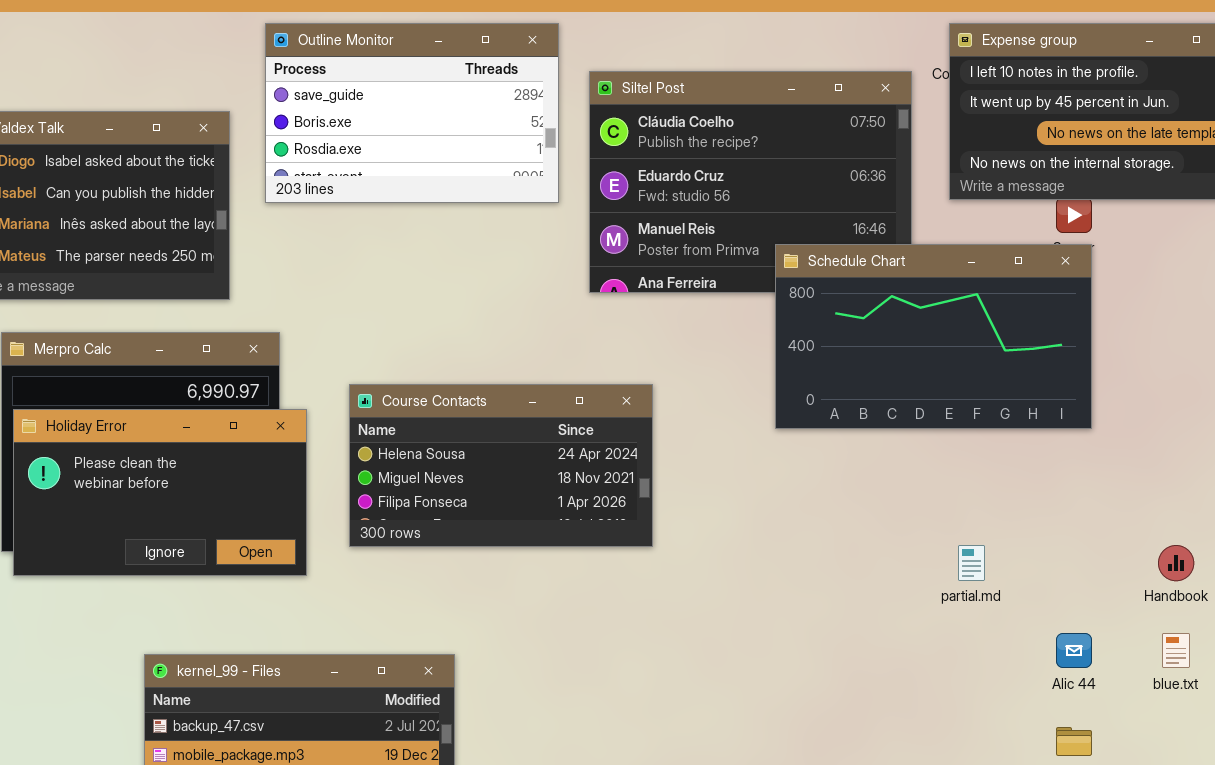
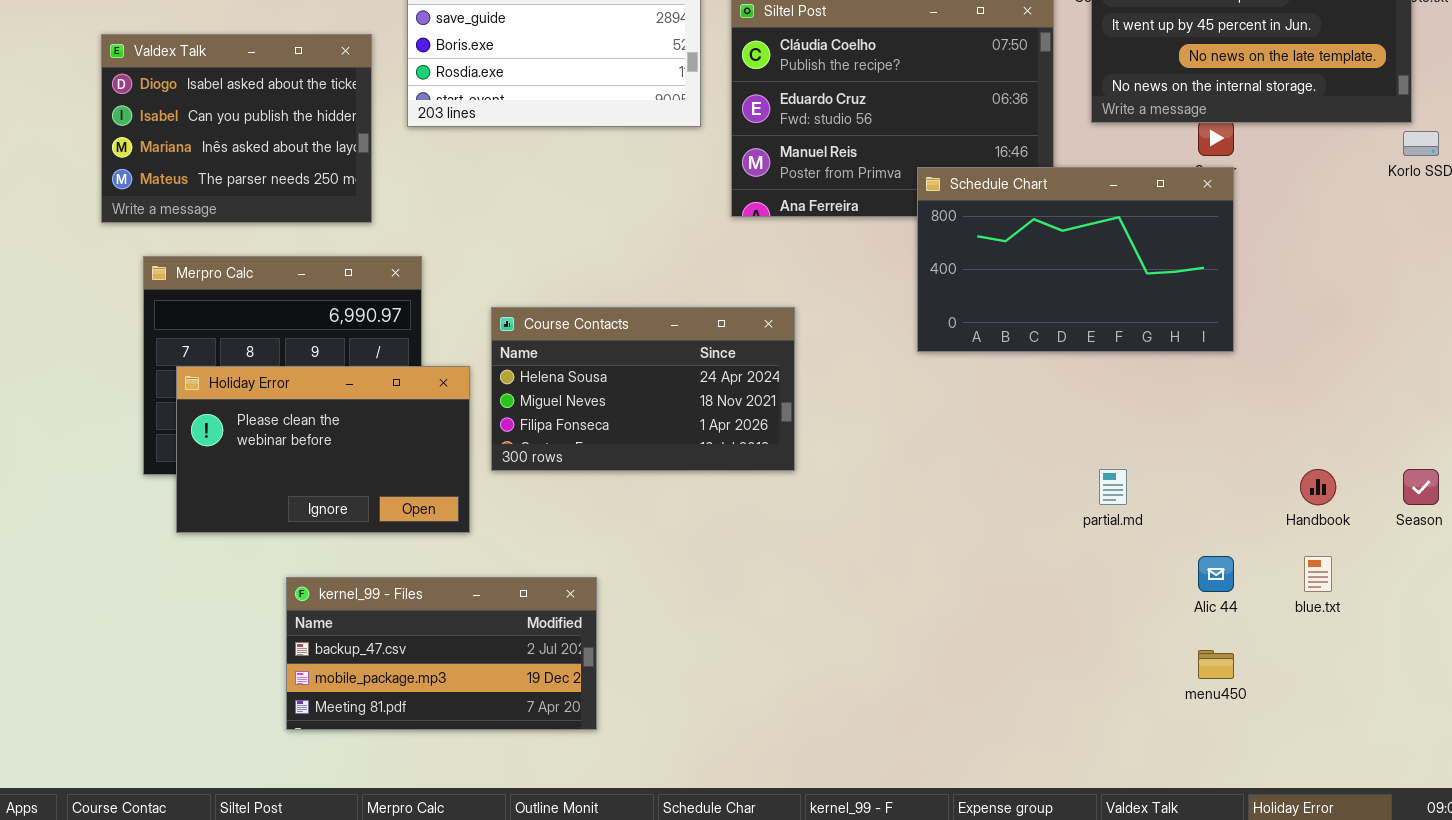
Holiday Error: [13,409,307,576] -> [176,366,470,533], moved

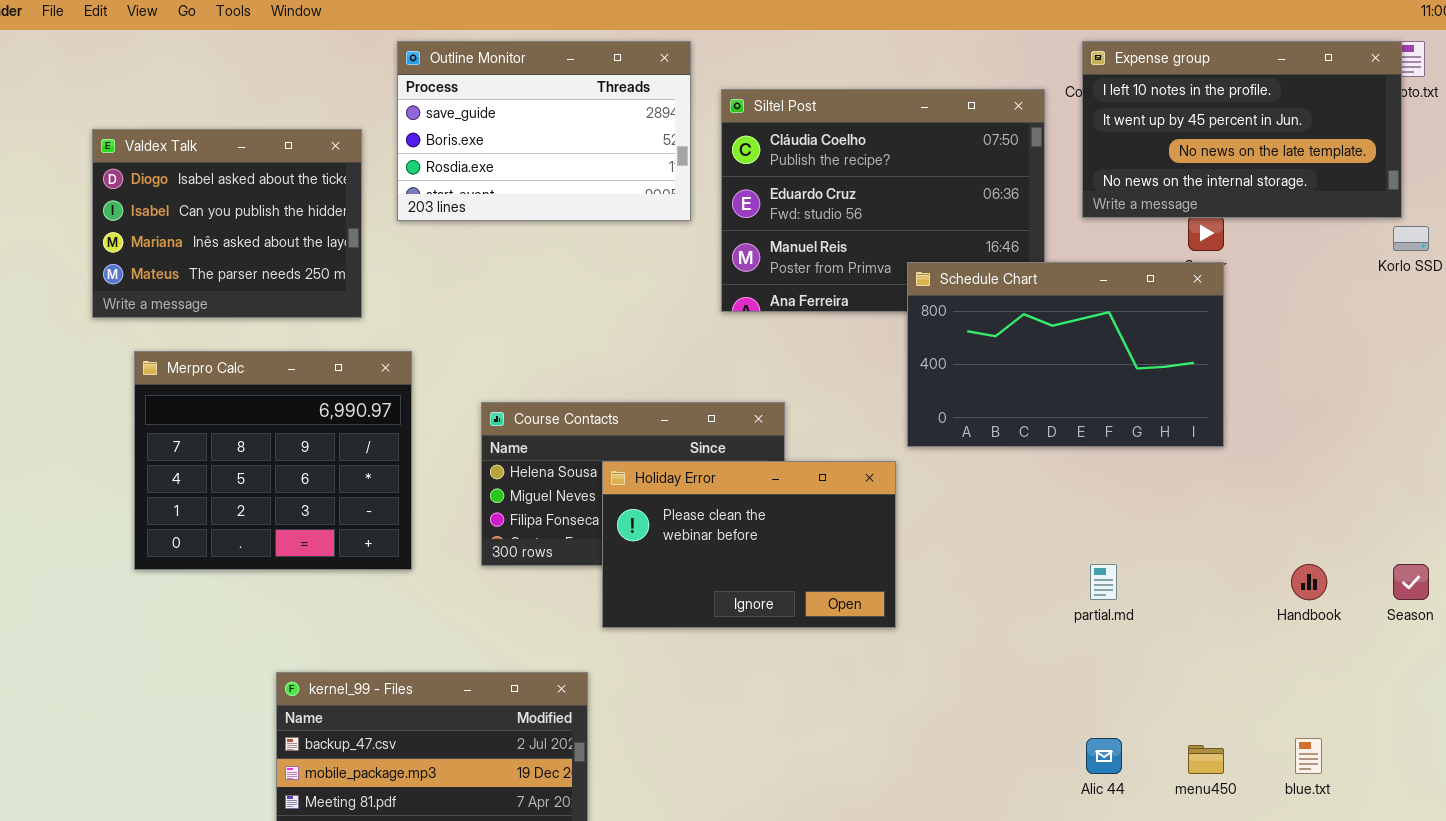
Holiday Error: [176,366,470,533] -> [602,461,896,628], moved
Alic 44: [1198,556,1234,592] -> [1086,738,1122,774], moved
blue.txt: [1304,556,1332,592] -> [1295,738,1322,774], moved

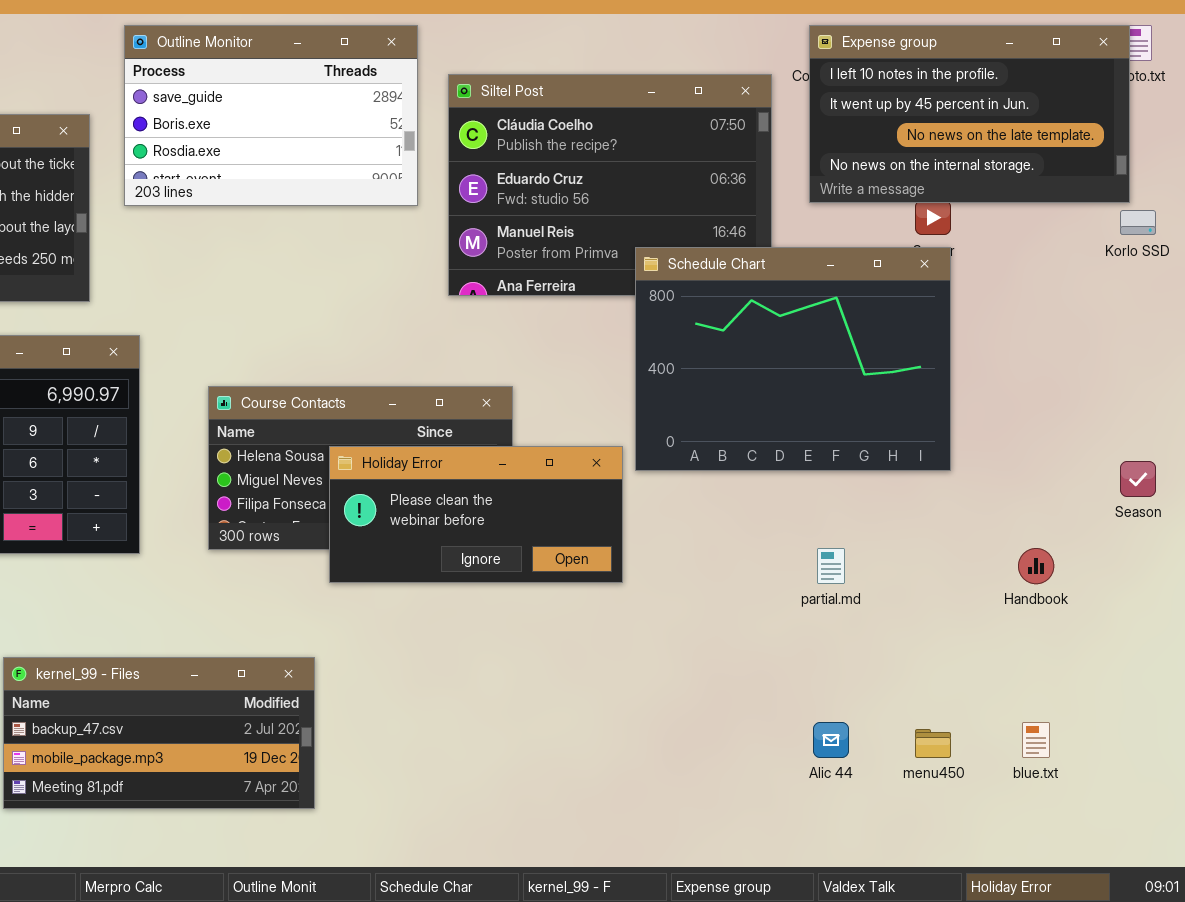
Schedule Chart: [907,262,1224,447] -> [635,247,951,471], resized
Holiday Error: [602,461,896,628] -> [329,446,623,583], resized
Season: [1393,564,1429,600] -> [1120,461,1156,497], moved

